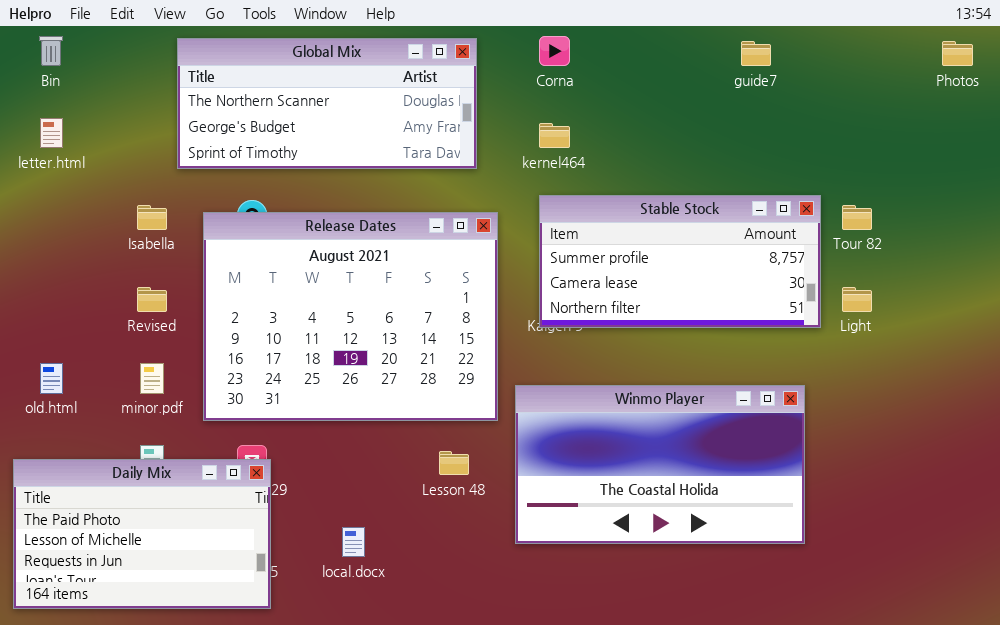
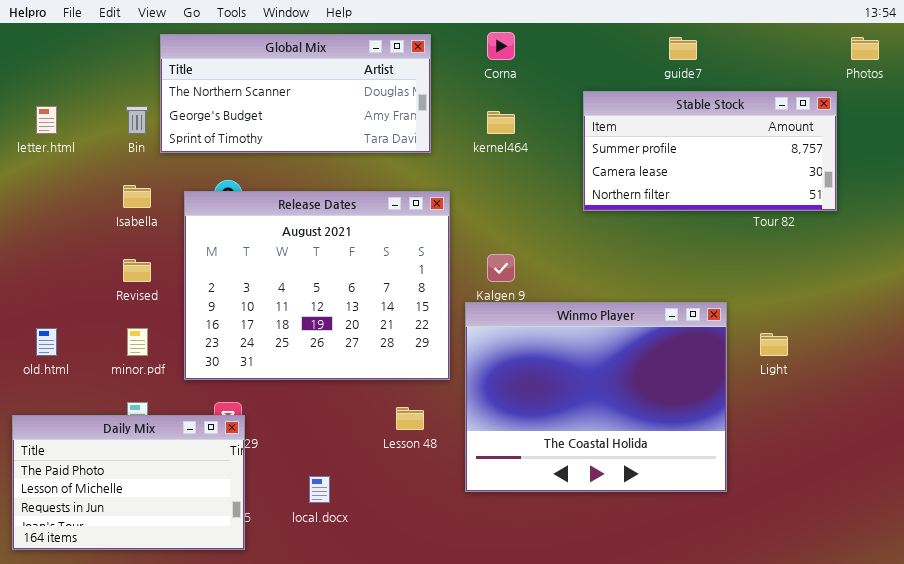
Bin: [39,36,63,66] -> [126,106,148,134], moved
Stable Stock: [539,195,821,328] -> [583,91,837,211], moved
Light: [842,287,872,312] -> [760,333,788,356], moved
Winmo Player: [515,385,805,544] -> [465,302,727,492], resized

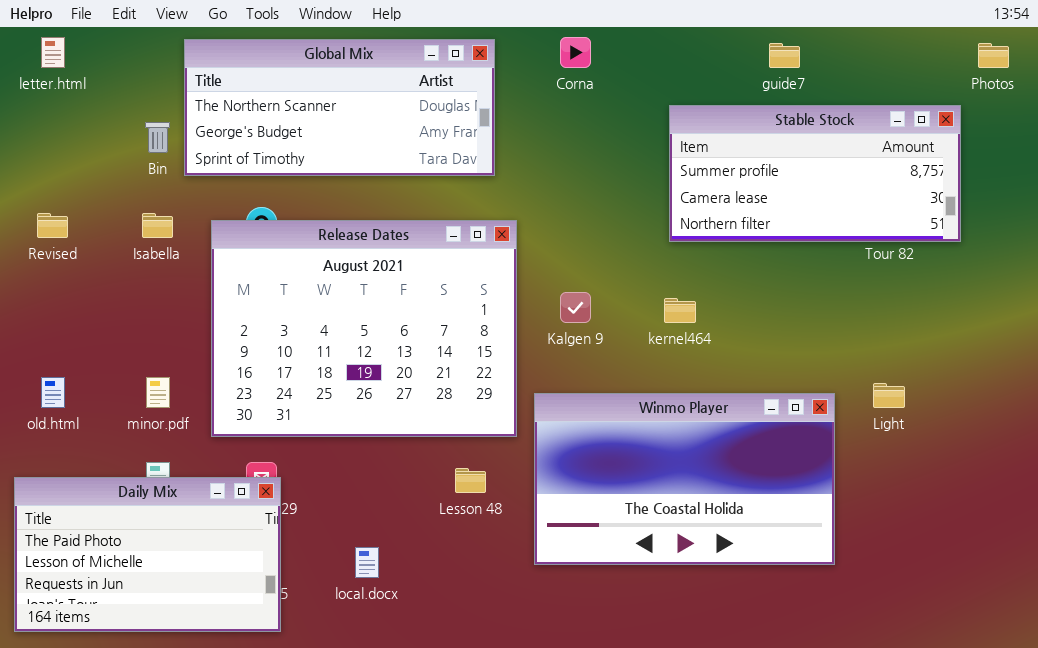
letter.html: [36,106,57,134] -> [41,37,65,68], moved
kernel464: [487,111,515,134] -> [664,298,696,323], moved
Revised: [123,259,151,282] -> [37,213,68,238], moved
Winmo Player: [465,302,727,492] -> [534,393,835,565], resized

